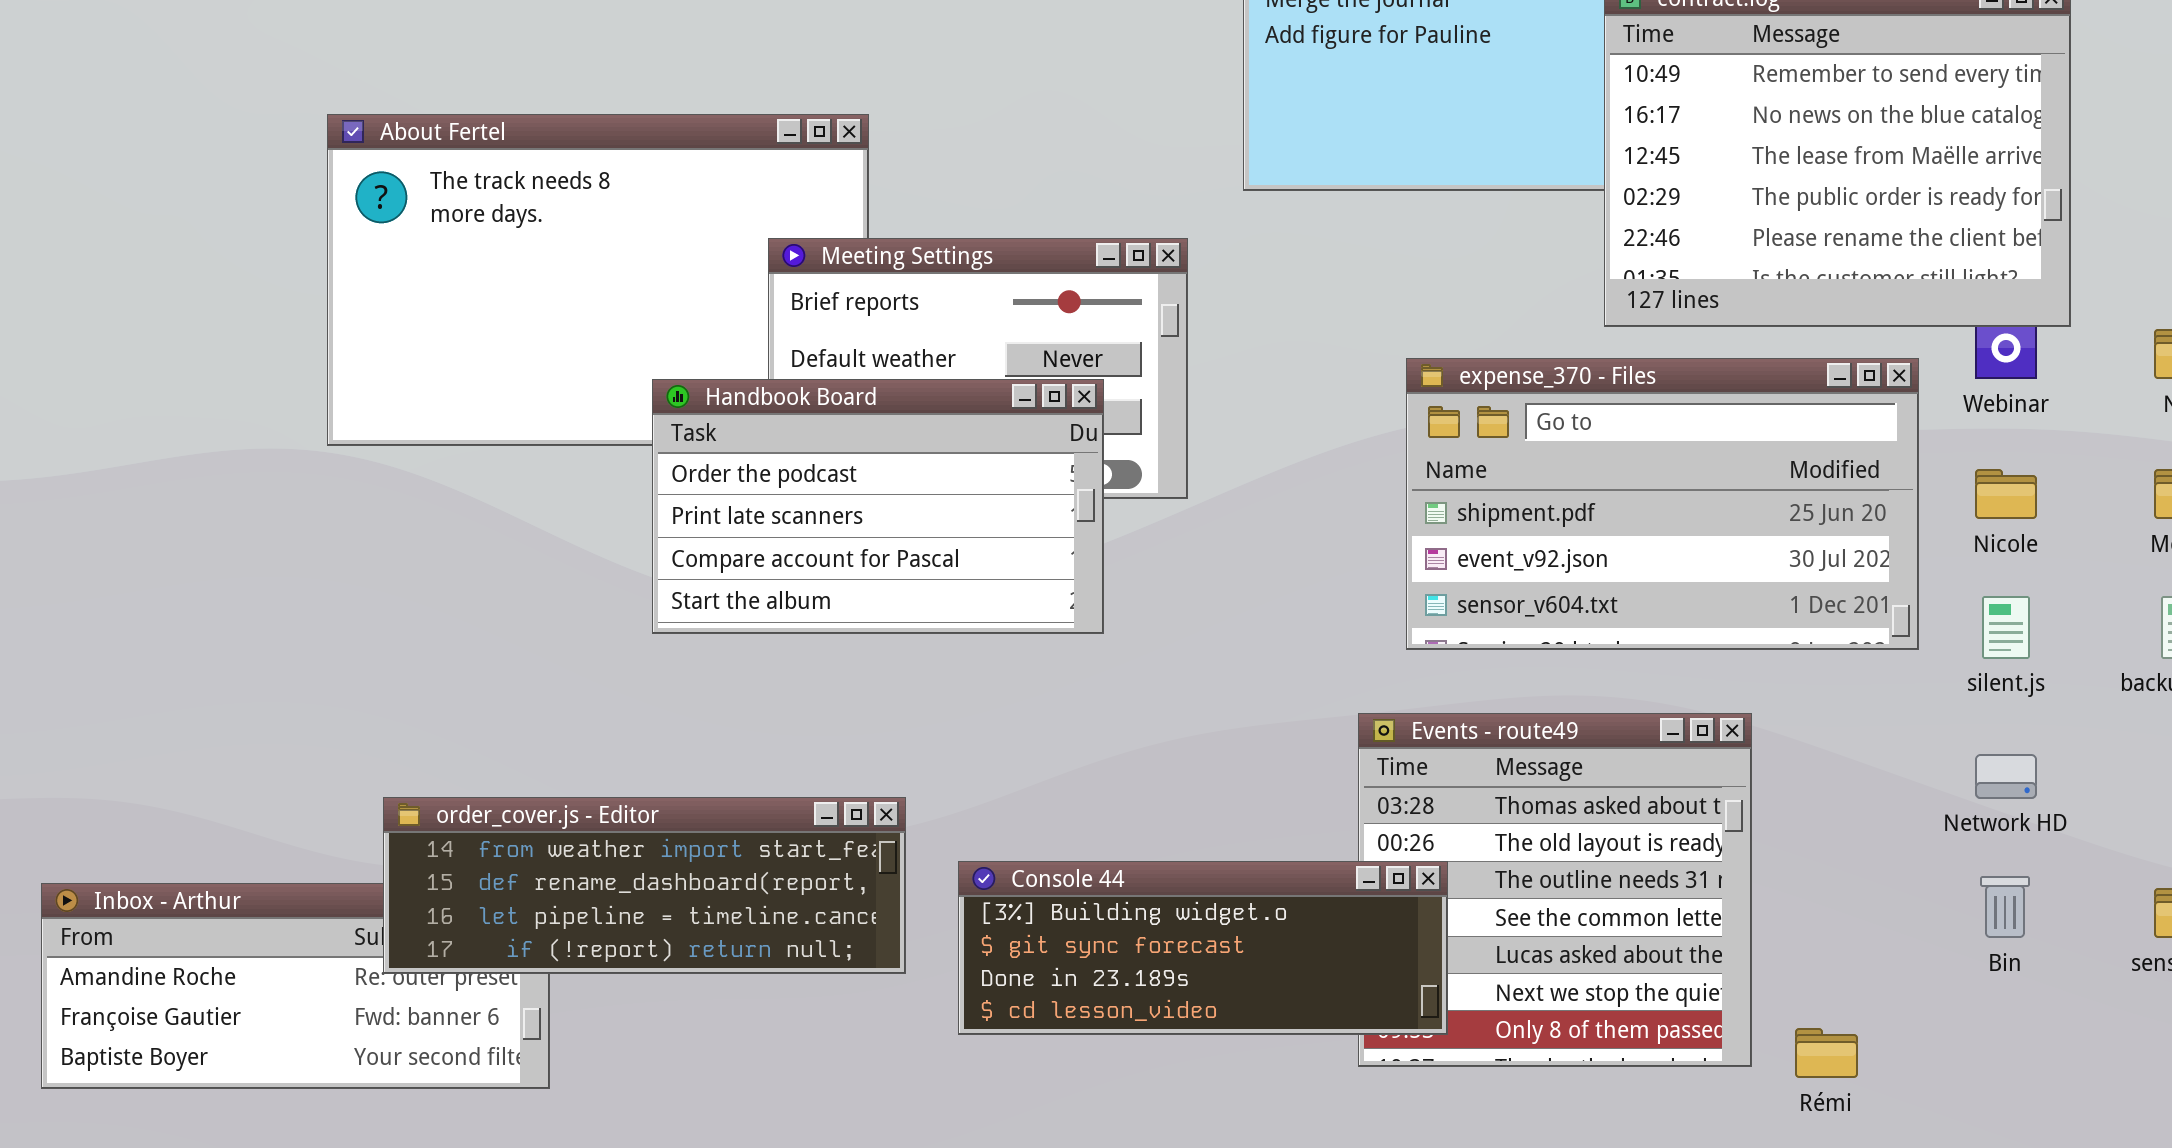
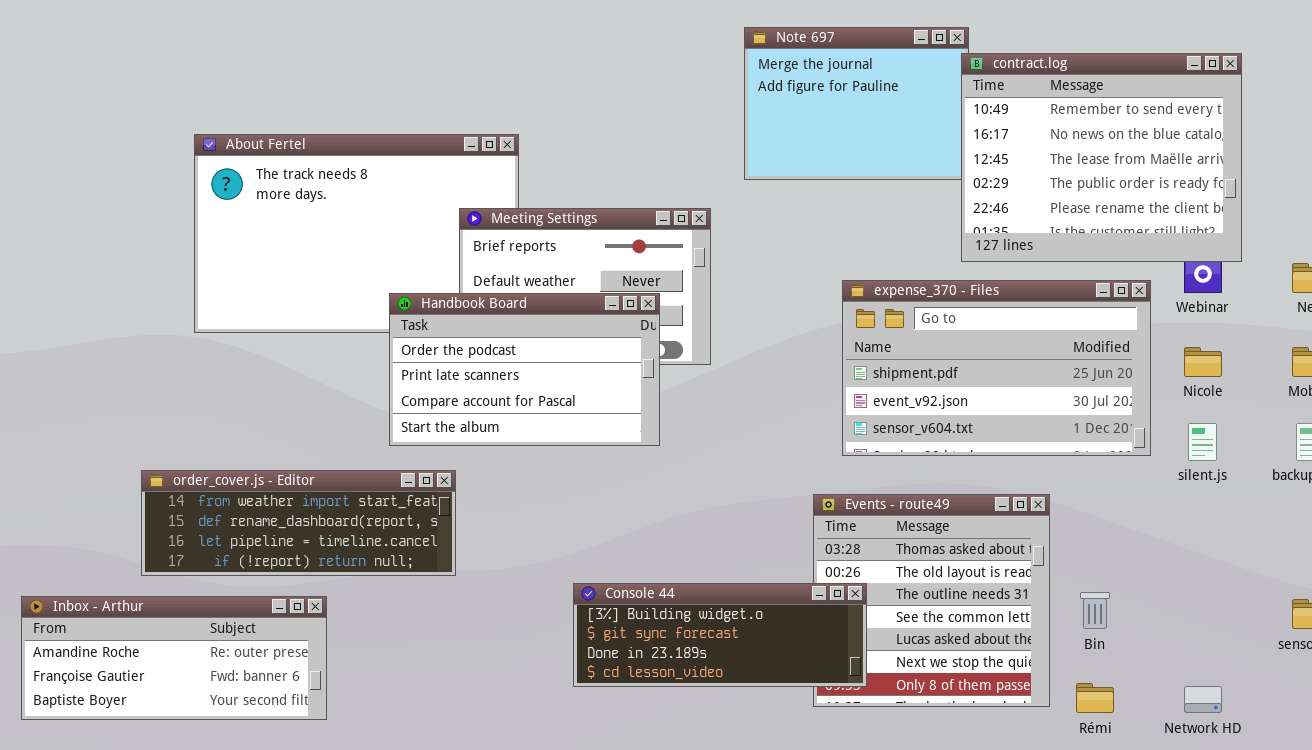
Network HD: [1975,754,2037,799] -> [1184,686,1222,713], moved
order_cover.js - Editor: [383,797,906,974] -> [141,470,456,576], moved
Bin: [1980,876,2030,938] -> [1080,592,1110,629], moved

